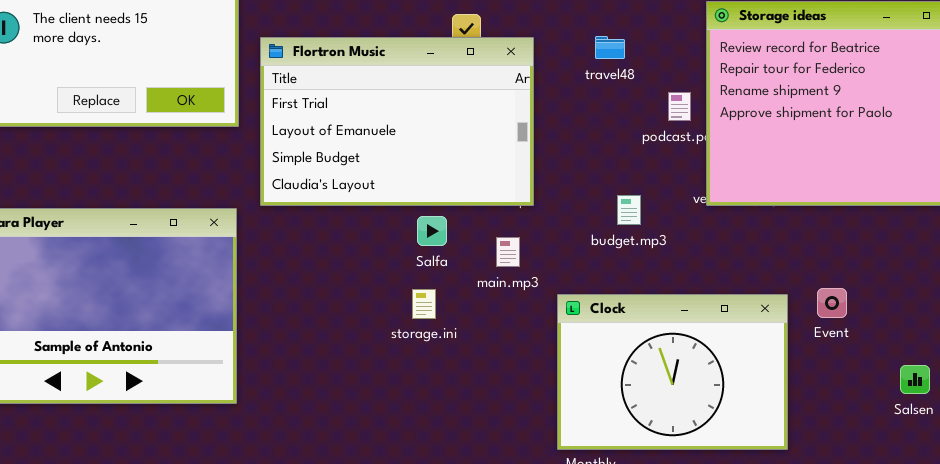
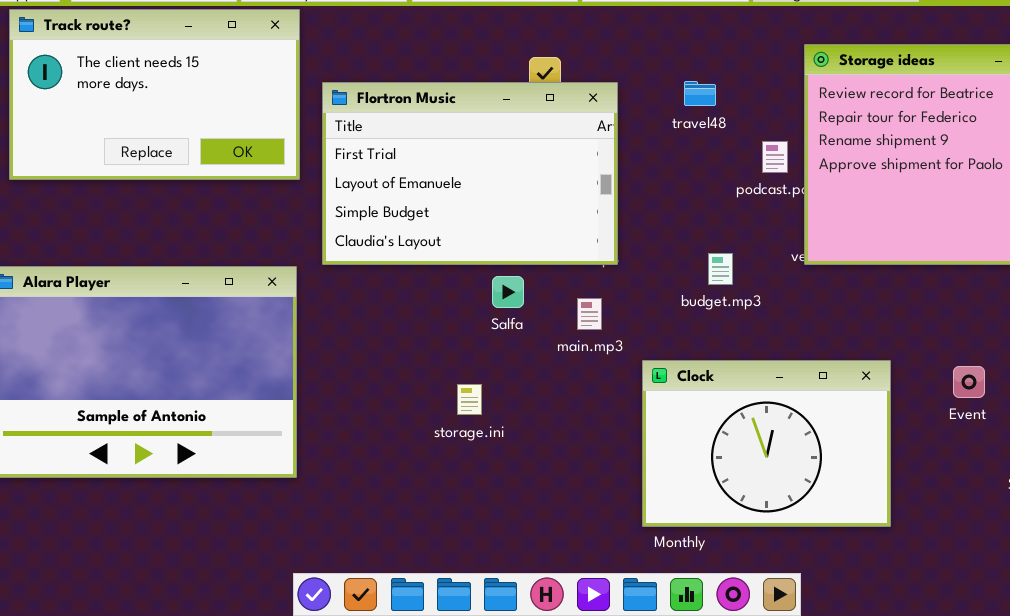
Event: [817,288,847,318] -> [953,366,985,398], moved
storage.ini: [412,289,436,319] -> [457,384,482,415], moved

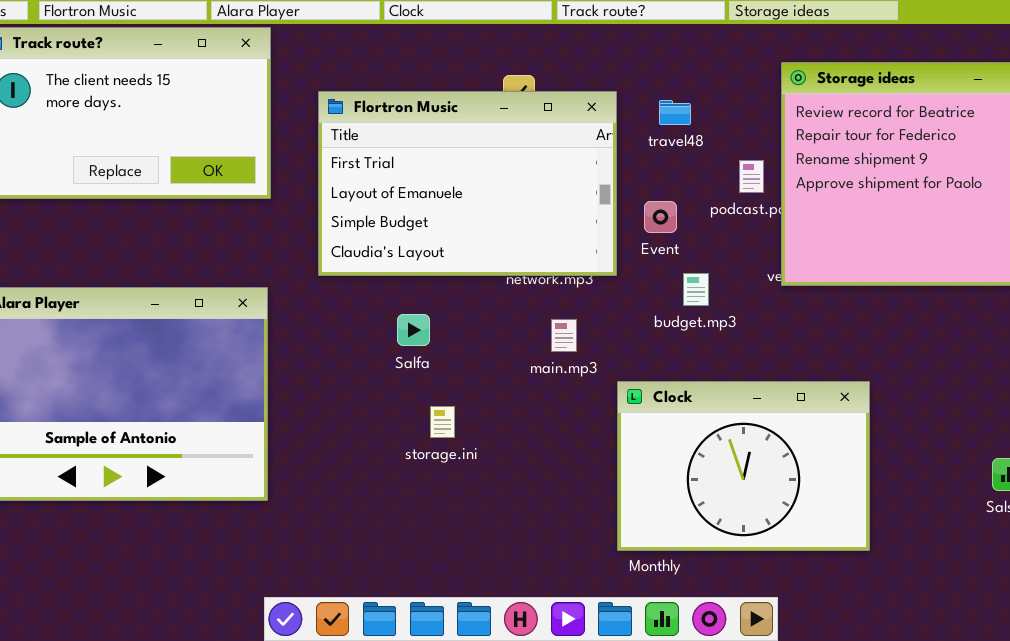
Flortron Music: [322,82,618,265] -> [318,91,617,276], moved
Salfa: [492,276,524,308] -> [397,314,430,346], moved
Event: [953,366,985,398] -> [644,201,677,233], moved

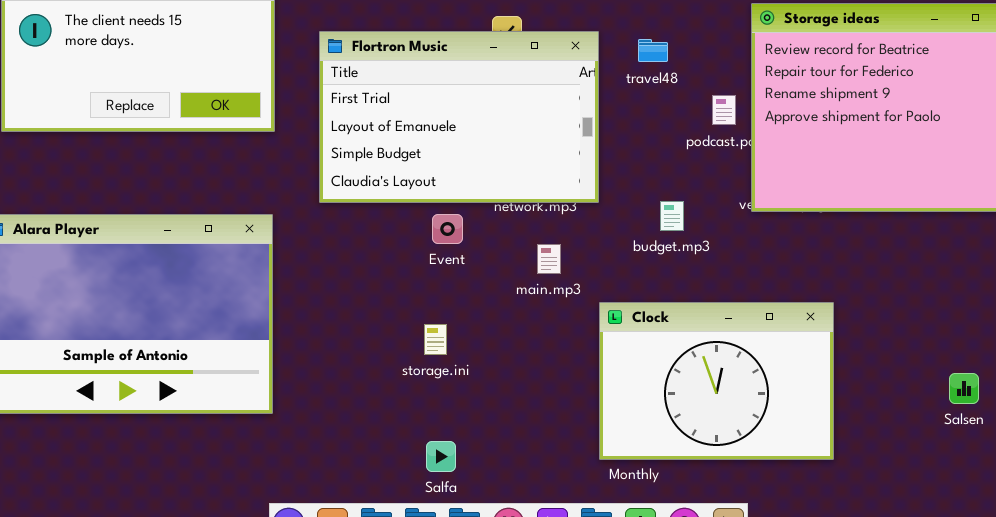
Event: [644,201,677,233] -> [432,214,463,244], moved
Salfa: [397,314,430,346] -> [426,441,456,472], moved

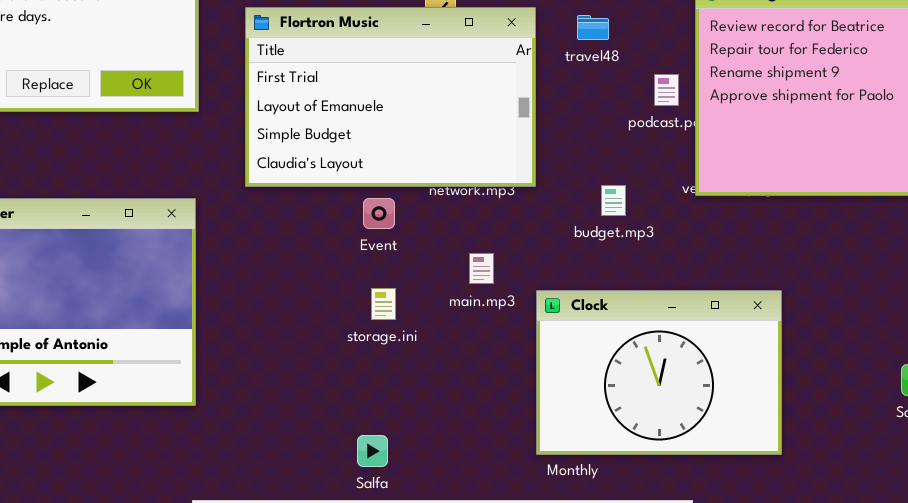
main.mp3: [537,244,561,274] -> [469,253,494,284], moved
storage.ini: [424,324,447,355] -> [371,288,396,320], moved

